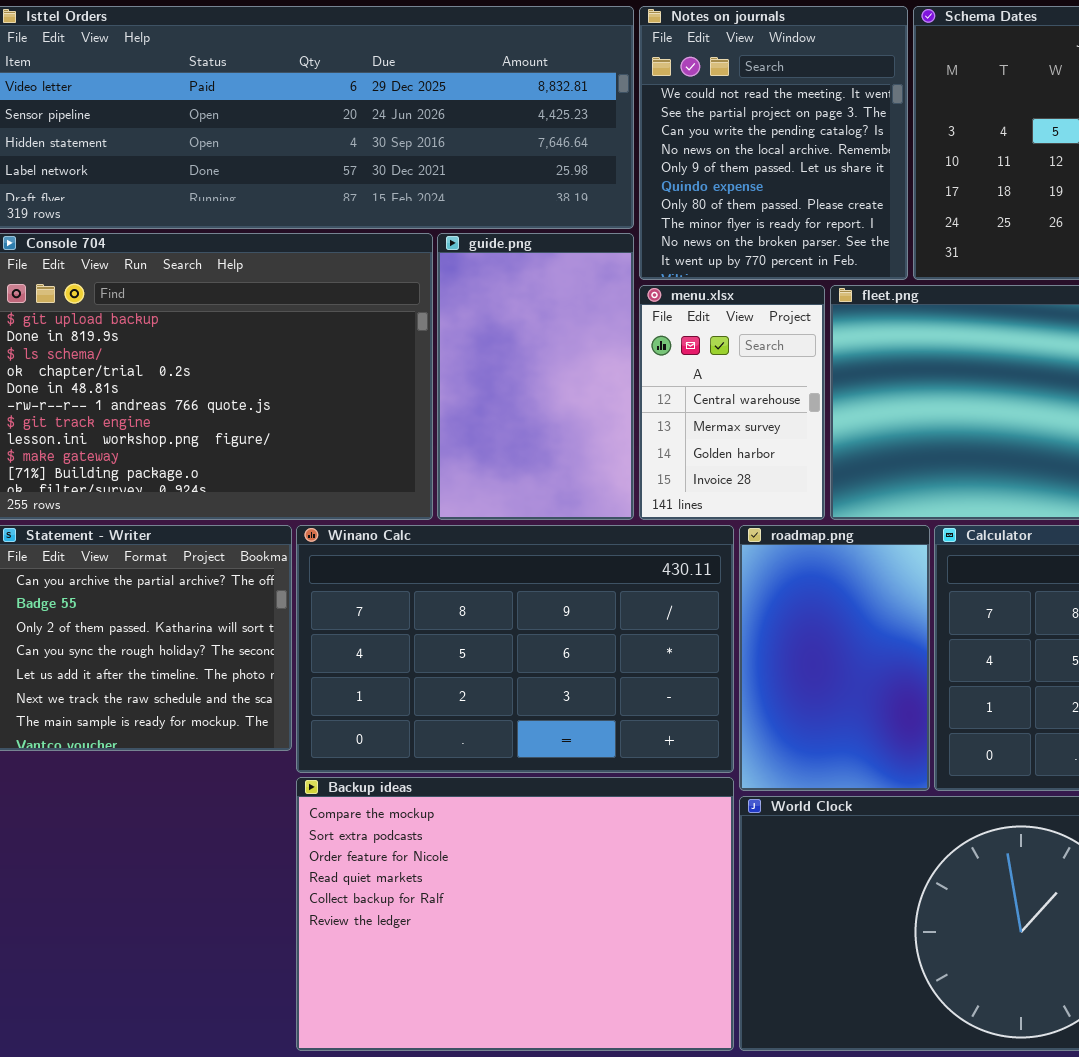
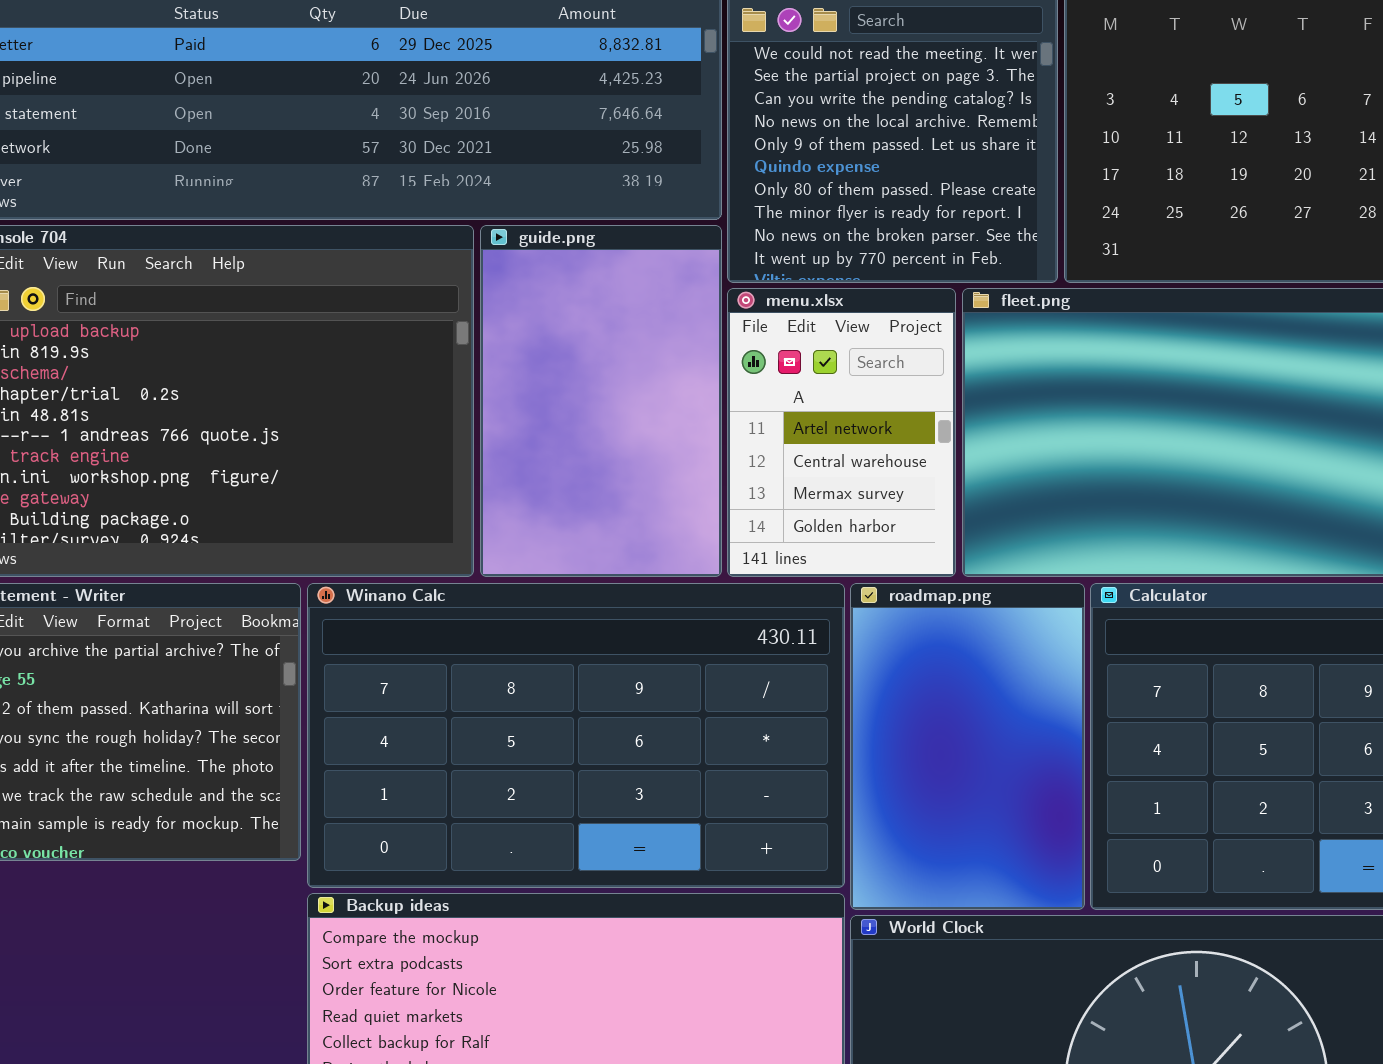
menu.xlsx: [639,285,825,520] -> [727,288,956,577], scrolled up 1 row

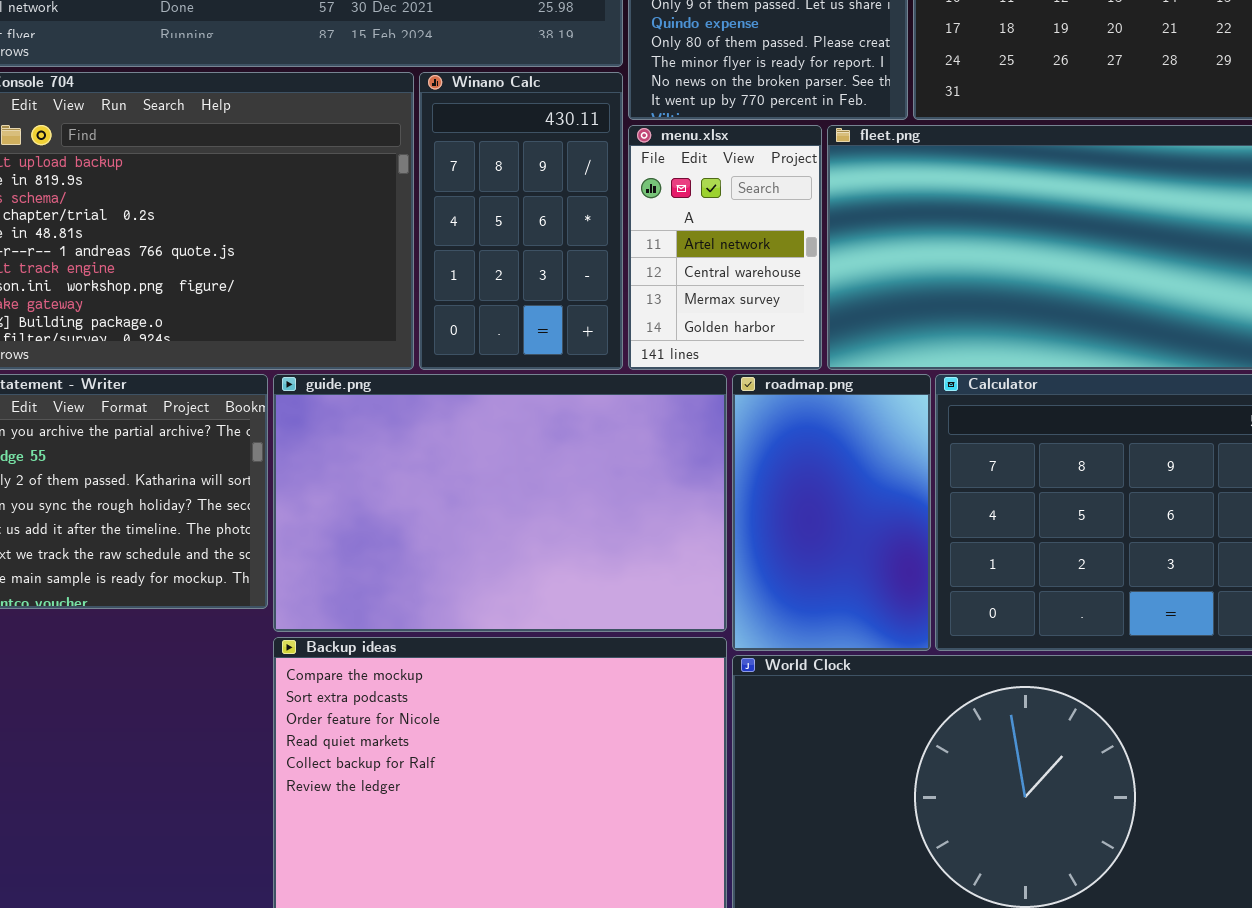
guide.png: [480,225,722,577] -> [273,374,727,632], moved, resized
Winano Calc: [307,583,845,888] -> [419,72,623,370], moved, resized

